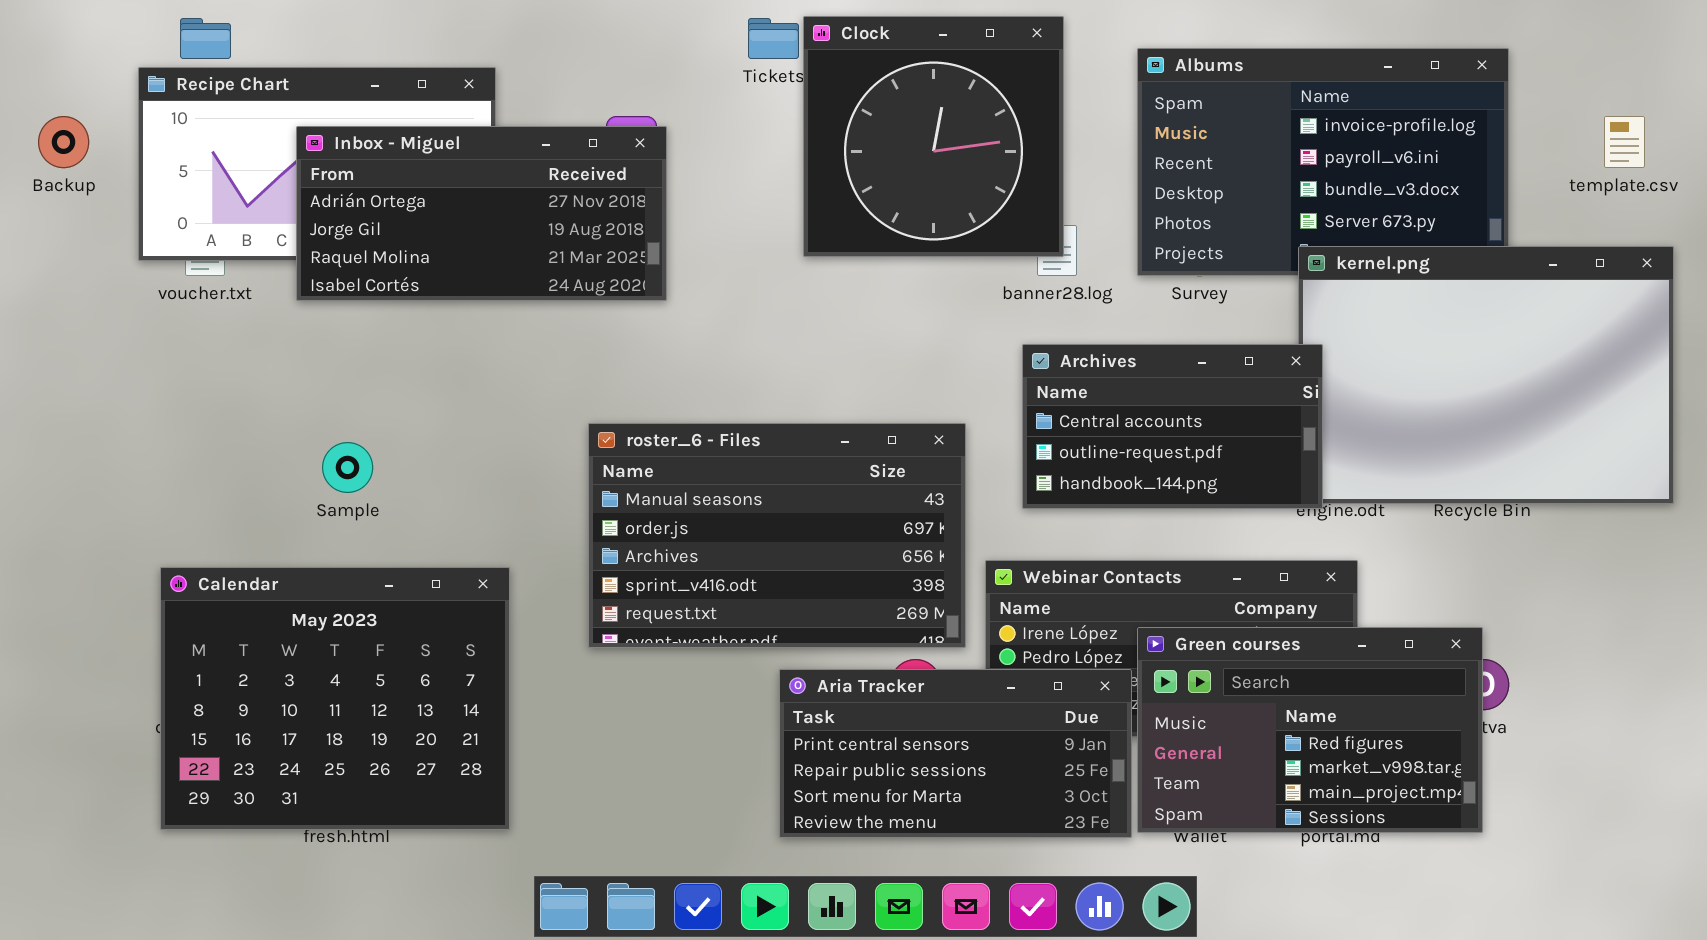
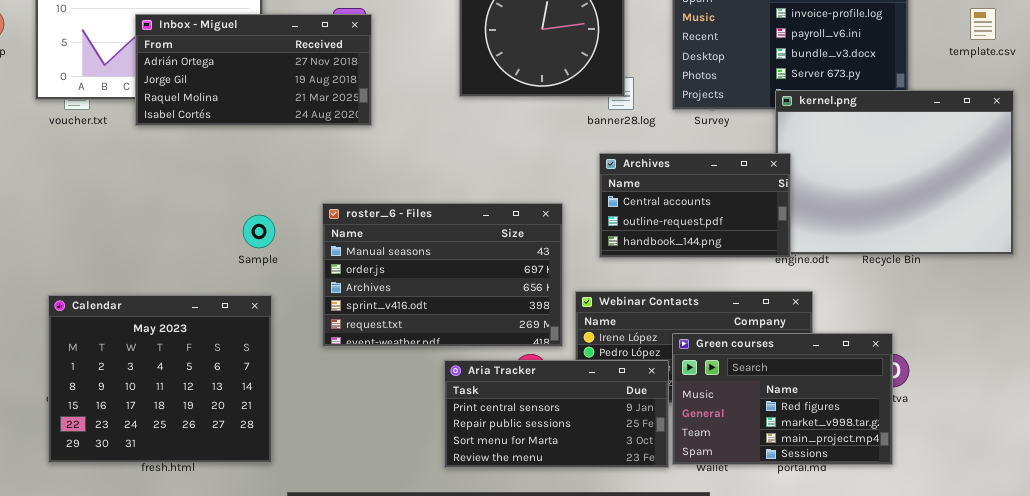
Sample: [322,442,373,493] -> [243,215,275,248], moved

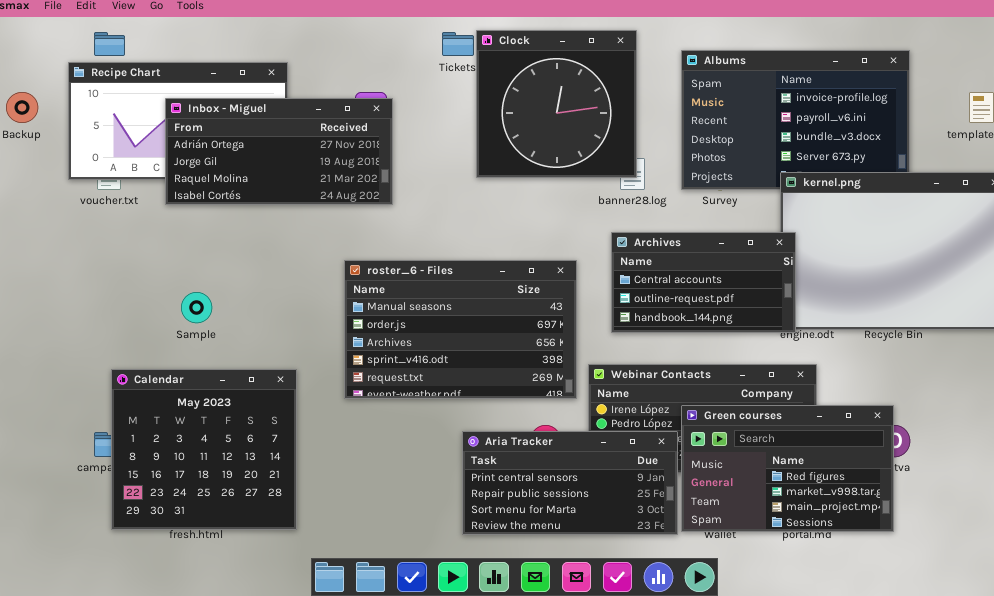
roster_6 - Files: [322,203,563,347] -> [344,260,577,399], moved
Sample: [243,215,275,248] -> [181,292,212,323], moved
Calendar: [48,295,272,463] -> [111,369,297,530], resized

